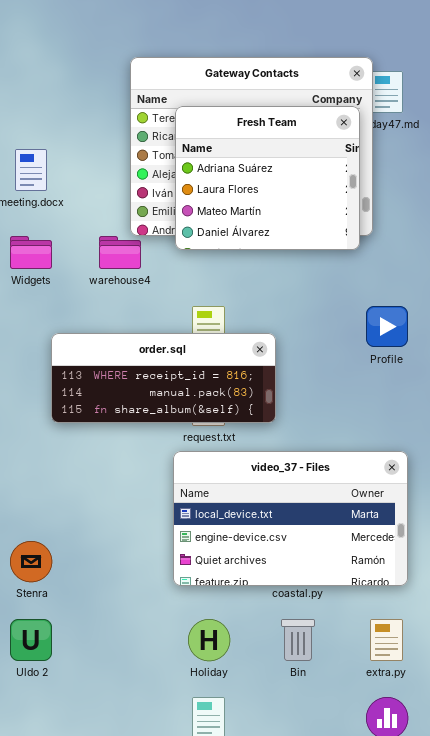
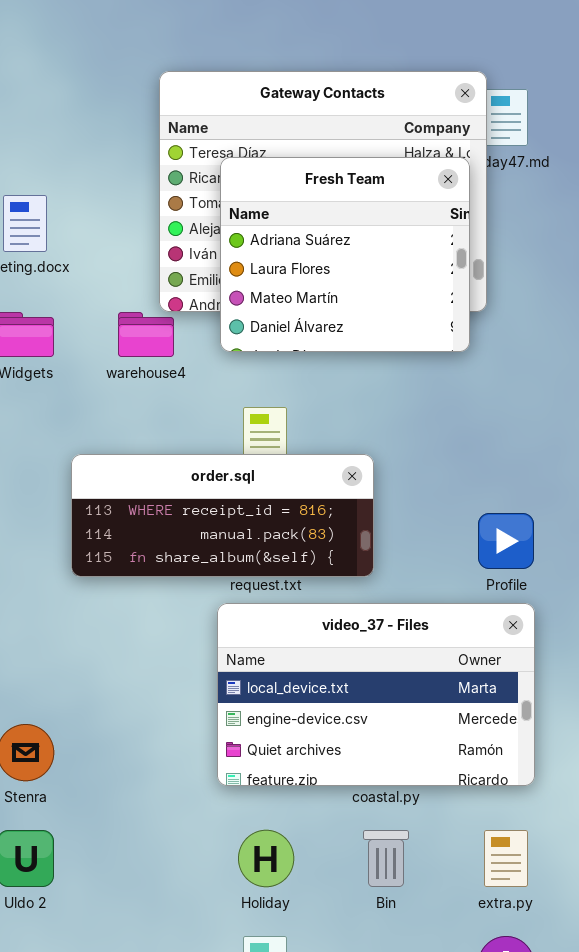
Fresh Team: [175,106,360,250] -> [220,157,470,352], moved
Profile: [366,306,408,347] -> [478,513,534,569], moved
order.sql: [51,333,276,423] -> [71,454,374,577], moved

